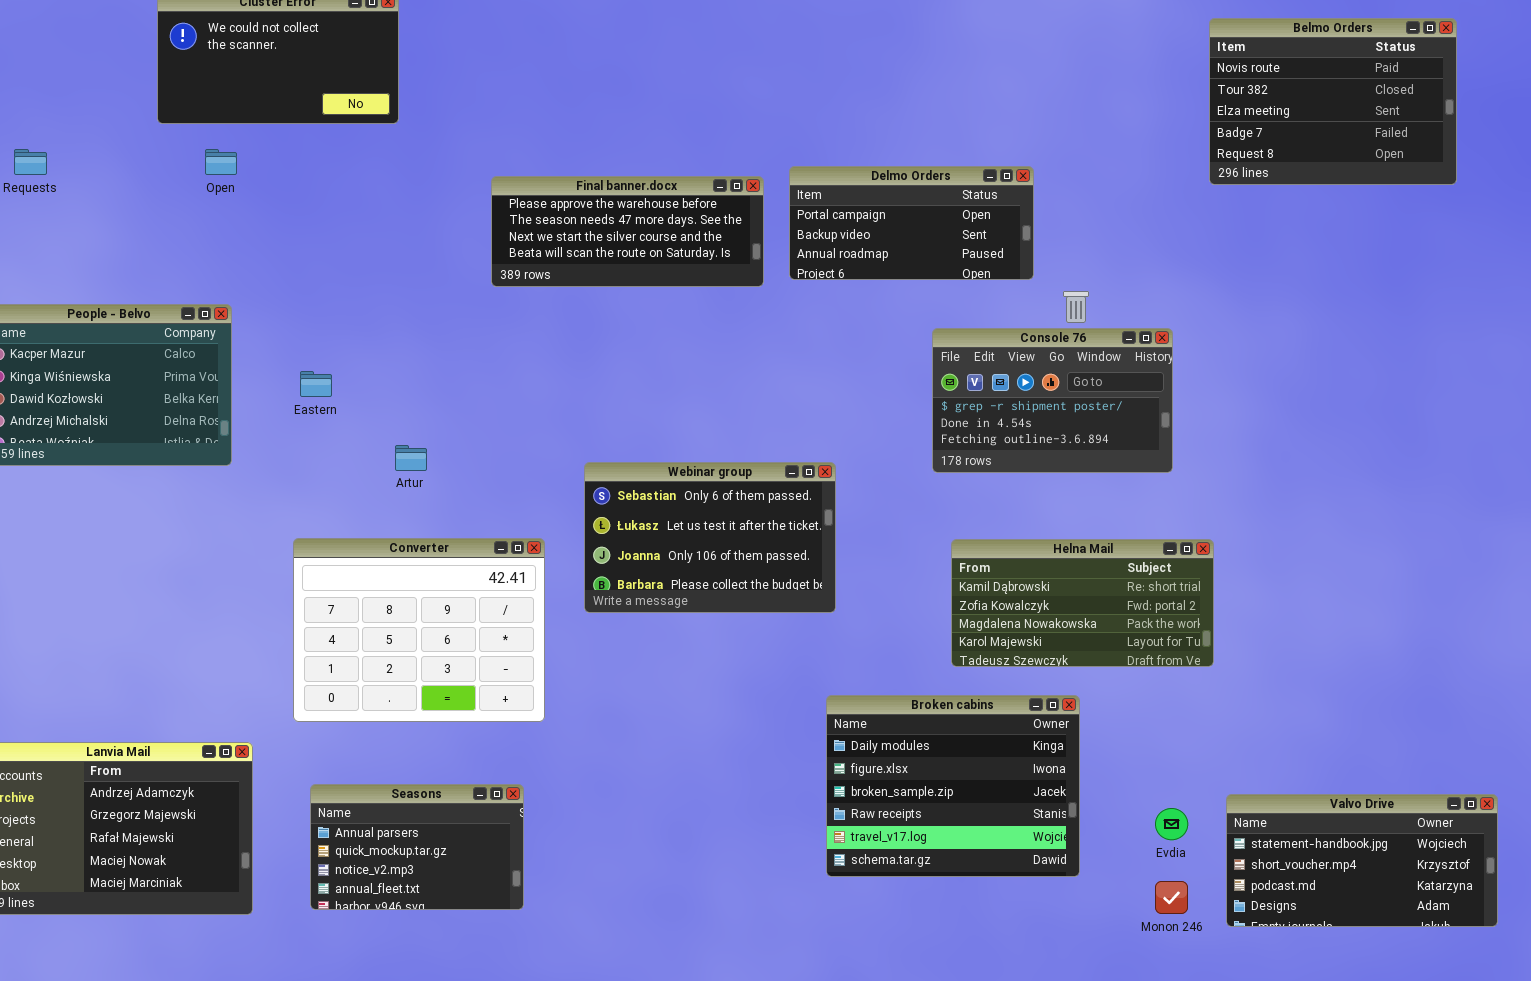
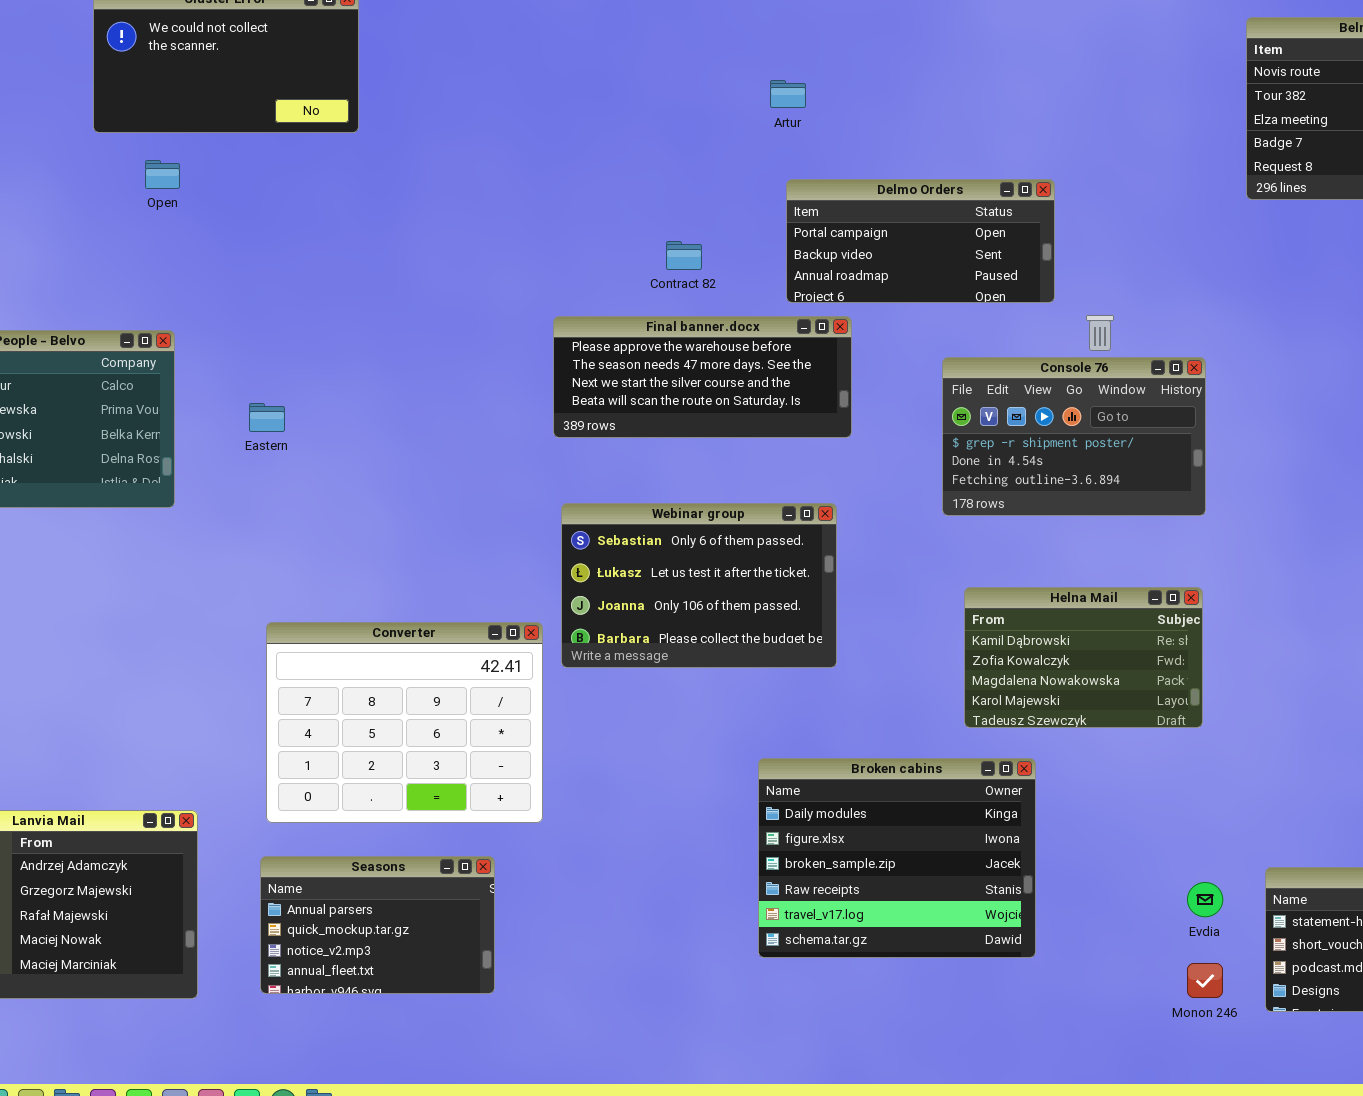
Final banner.docx: [491,176,764,287] -> [553,316,852,438], moved
Artur: [395,445,427,471] -> [770,80,806,108], moved
Converter: [293,538,545,722] -> [266,622,543,823], moved
Helna Mail: [951,539,1214,667] -> [964,587,1203,728], resized
Broken cabins: [826,695,1080,877] -> [758,758,1036,958], moved

